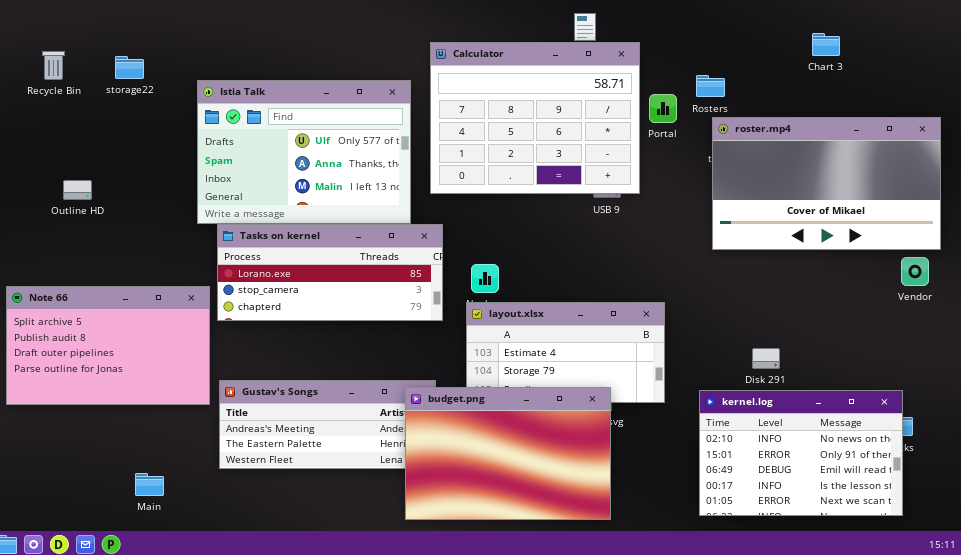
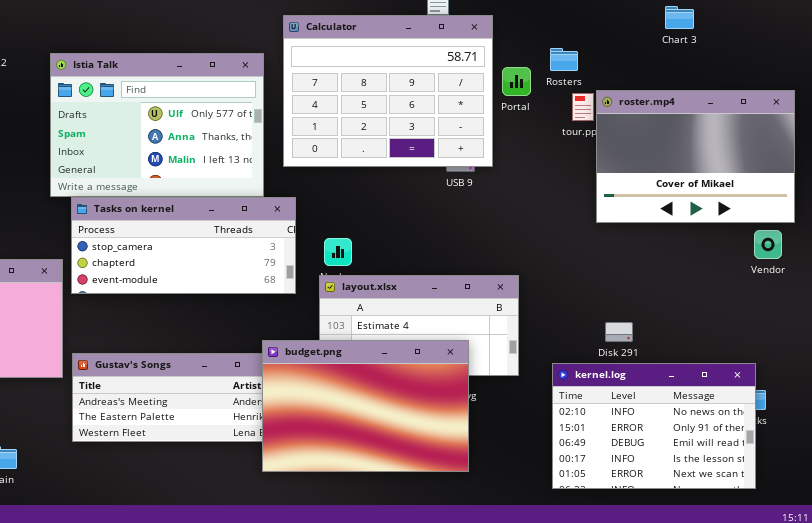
roster.mp4: [712,117,941,250] -> [596,90,795,223], resized
Tasks on kernel: [217,224,443,321] -> [71,197,296,294], scrolled down 1 row
budget.png: [405,387,611,520] -> [262,340,469,472], moved

